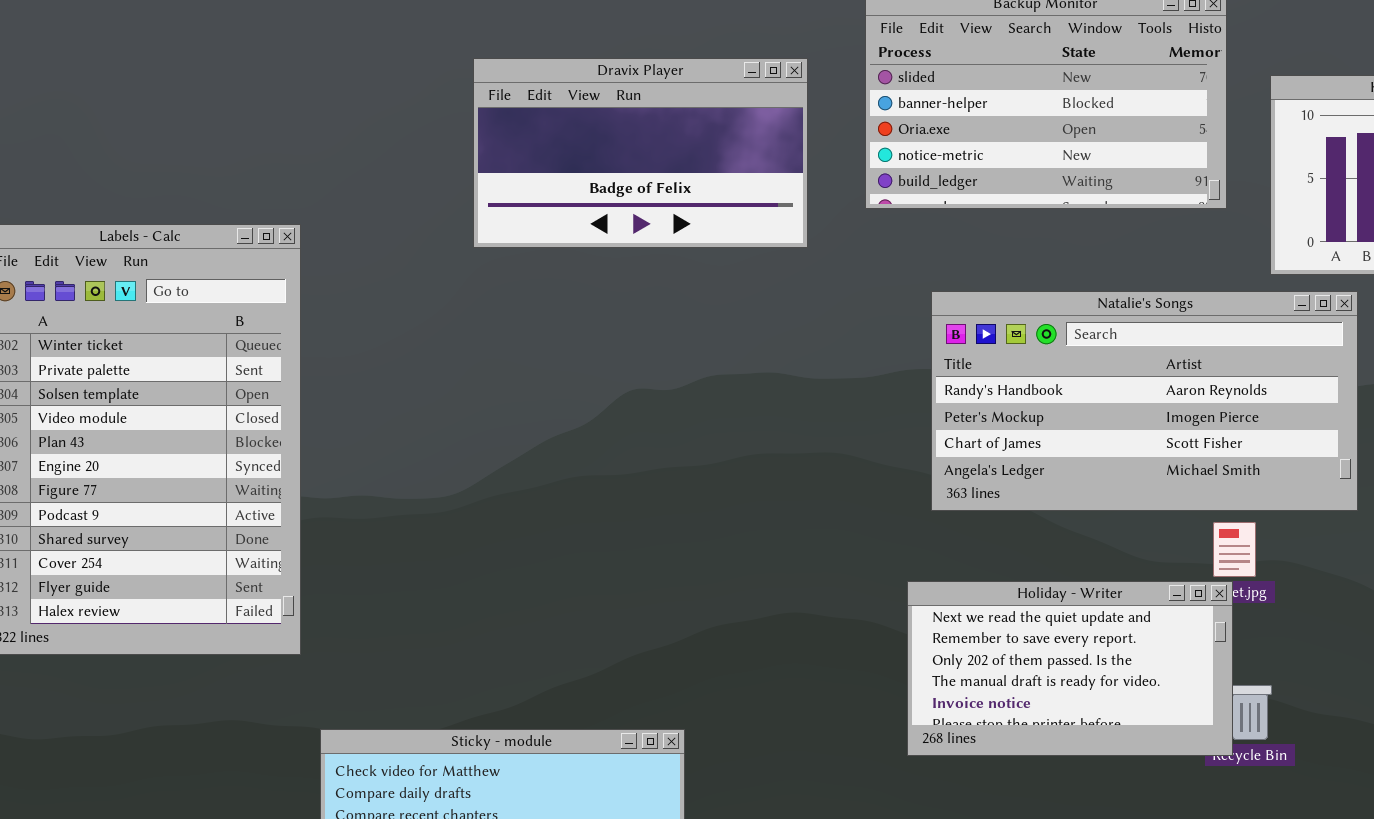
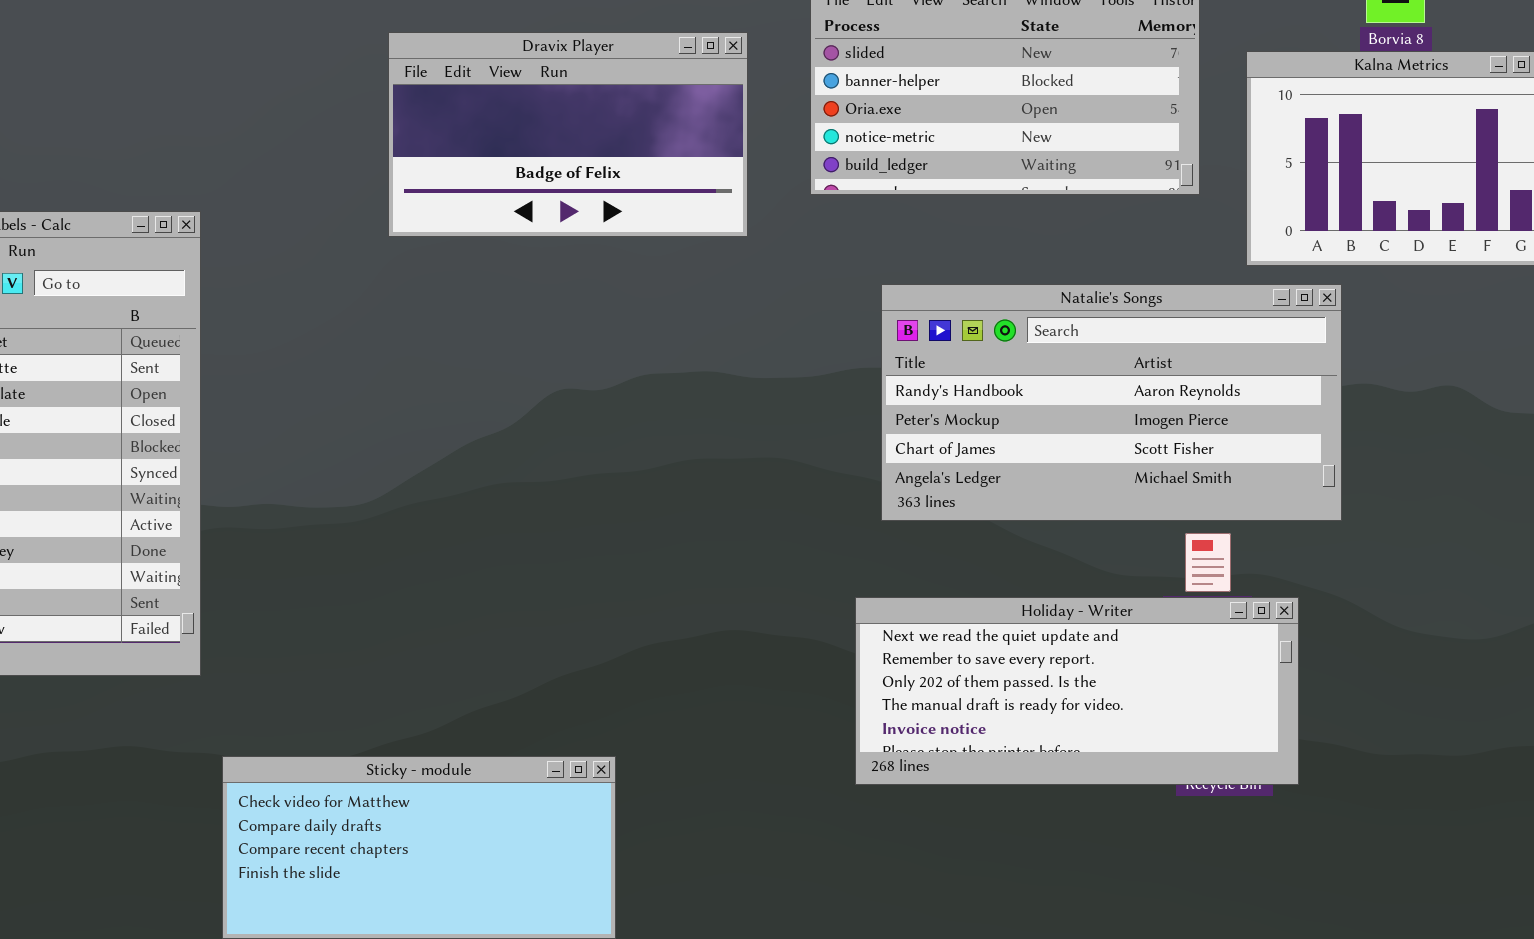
Holiday - Writer: [907,581,1233,756] -> [855,597,1299,785], resized

